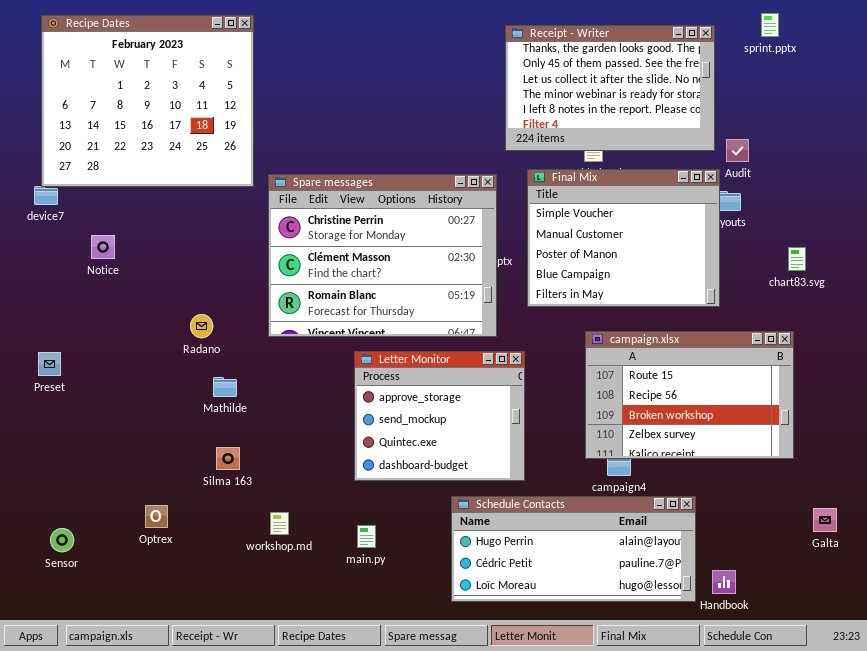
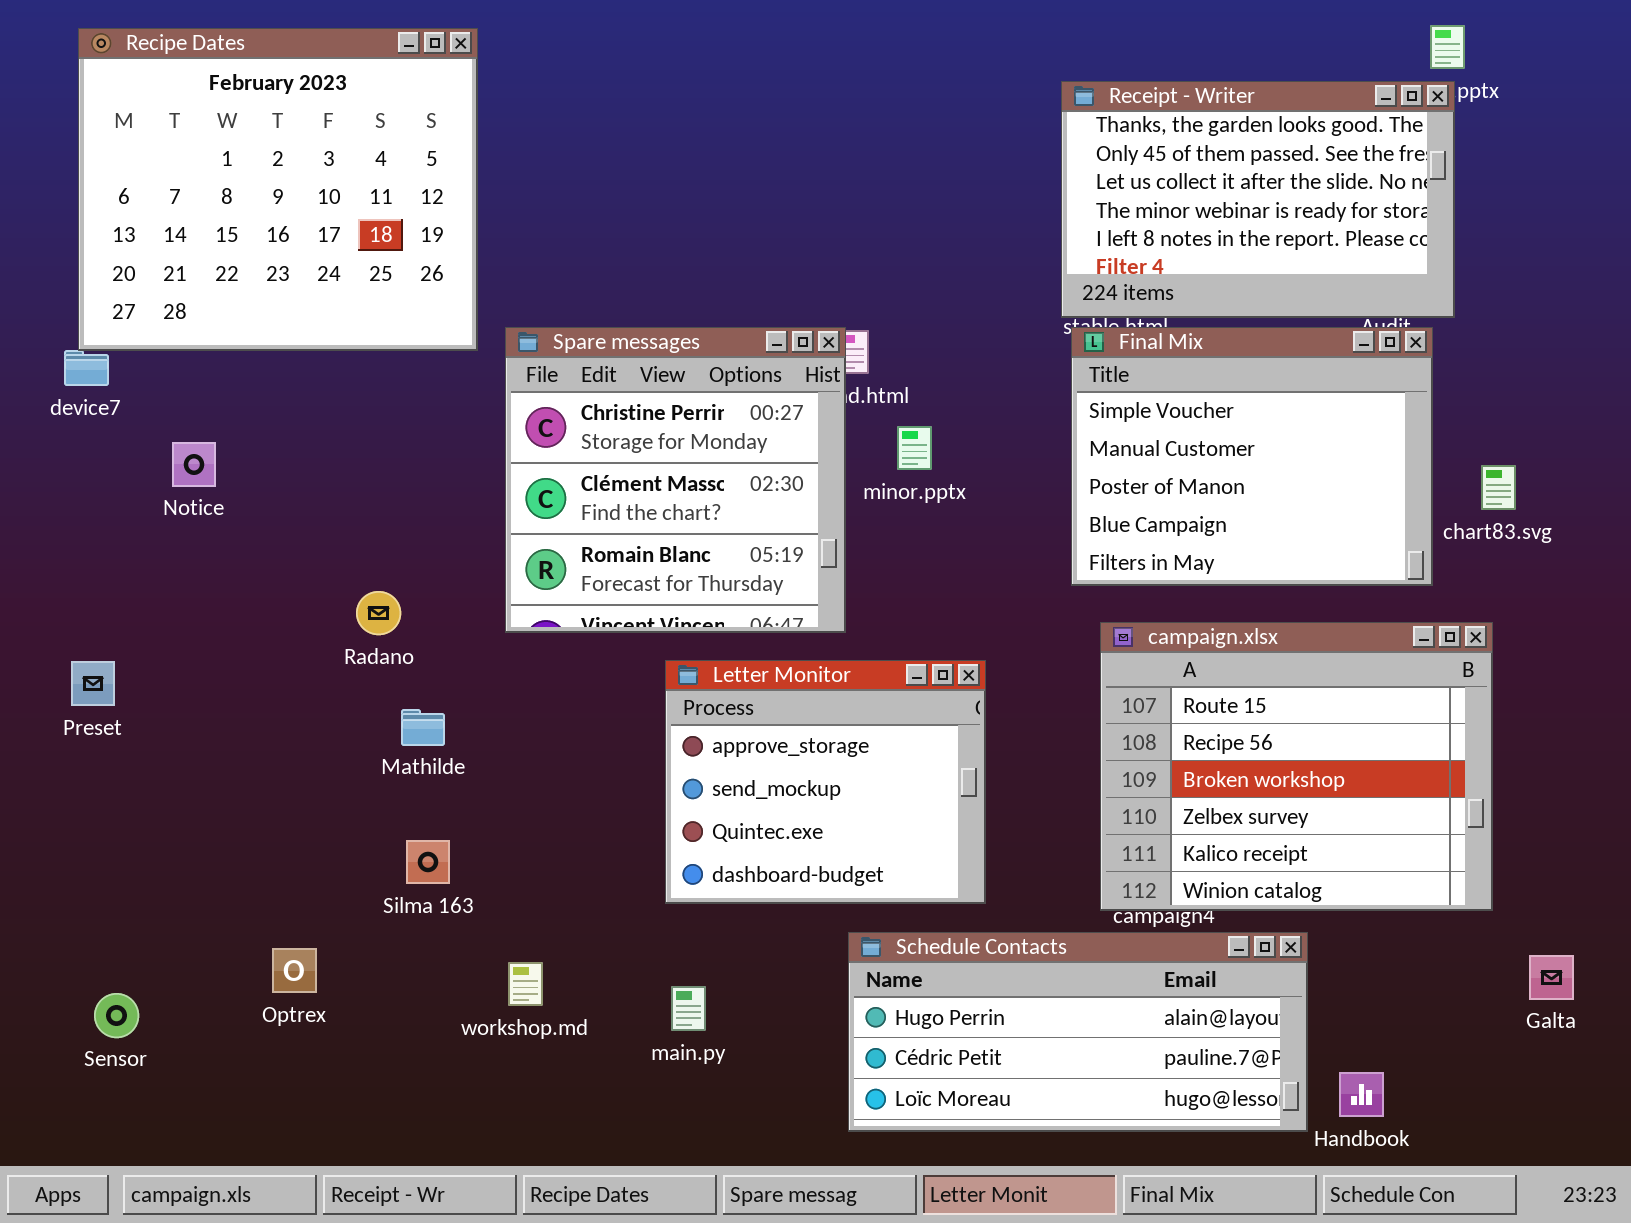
Receipt - Writer: [505,25,715,151] -> [1061,81,1455,318], moved
Final Mix: [527,169,720,307] -> [1071,327,1433,586], moved
Spare messages: [268,174,497,337] -> [505,327,846,633], resized
campaign.xlsx: [585,331,794,459] -> [1100,622,1493,911], resized

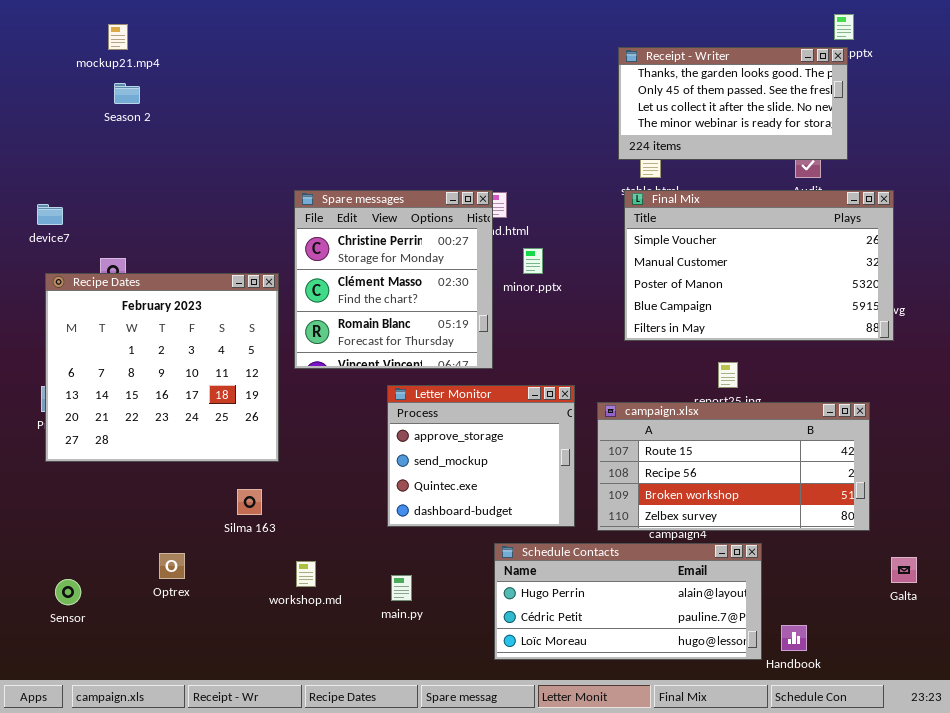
Recipe Dates: [78,28,478,351] -> [45,273,279,462], moved
Receipt - Writer: [1061,81,1455,318] -> [618,47,848,160], resized
Final Mix: [1071,327,1433,586] -> [624,190,894,341], resized
campaign.xlsx: [1100,622,1493,911] -> [597,402,870,531], resized

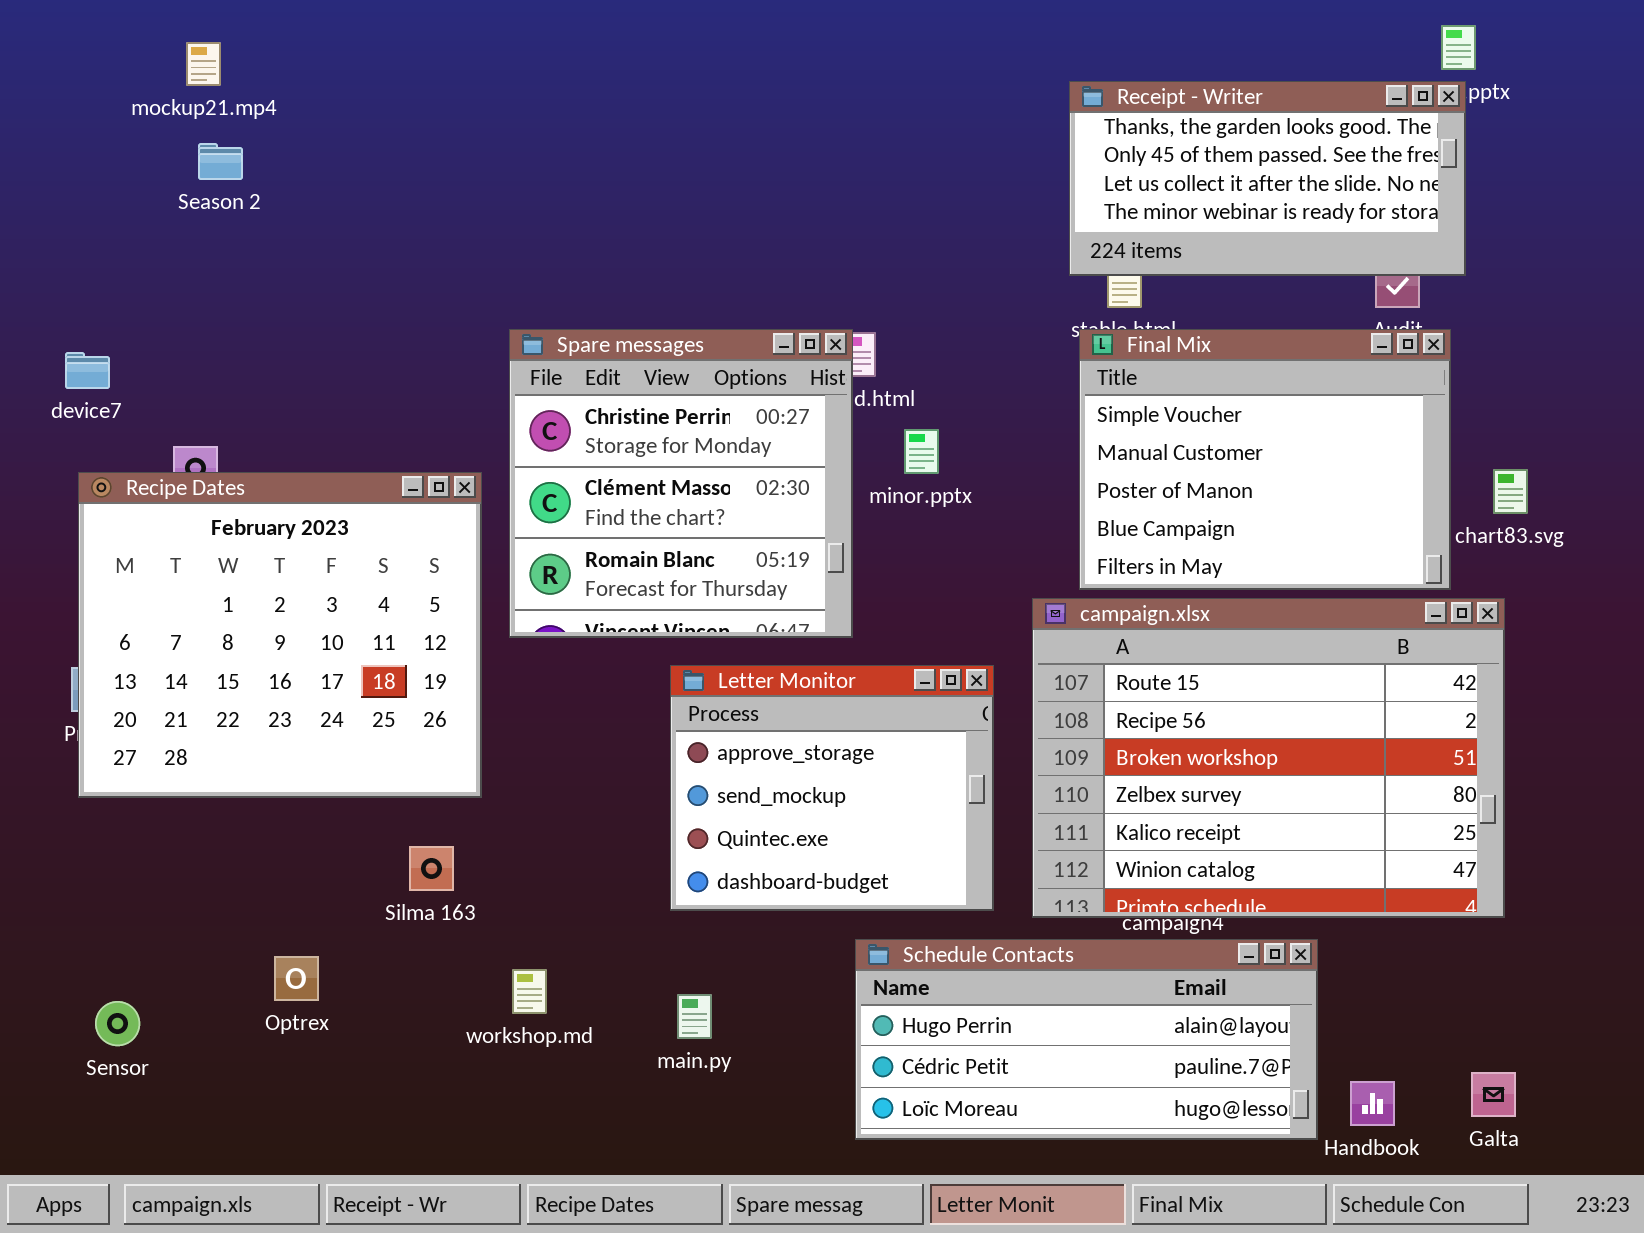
Final Mix: [624,190,894,341] -> [1079,329,1451,590], resized
campaign.xlsx: [597,402,870,531] -> [1032,598,1505,918], resized
Galta: [891,557,917,583] -> [1471,1072,1516,1117], moved

